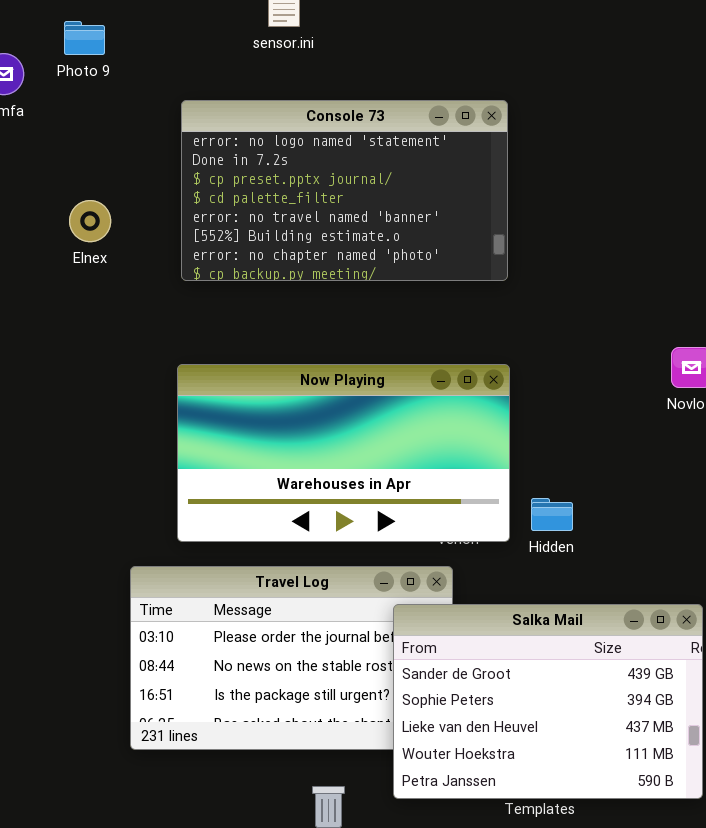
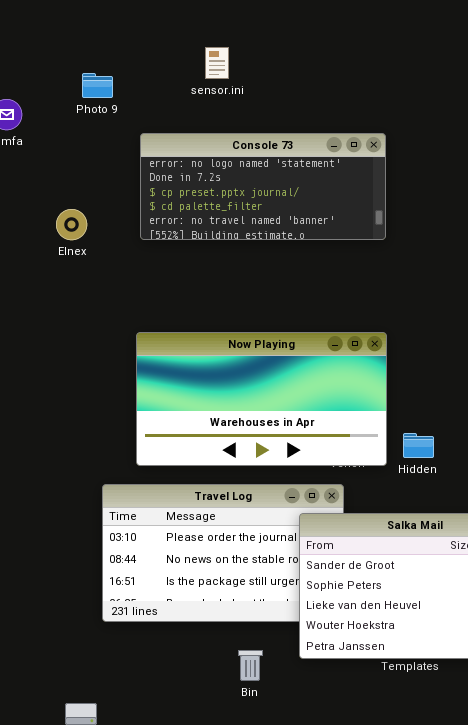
Photo 9: [64,21,105,55] -> [82,73,113,98], moved
Console 73: [181,100,508,281] -> [140,133,386,240], resized

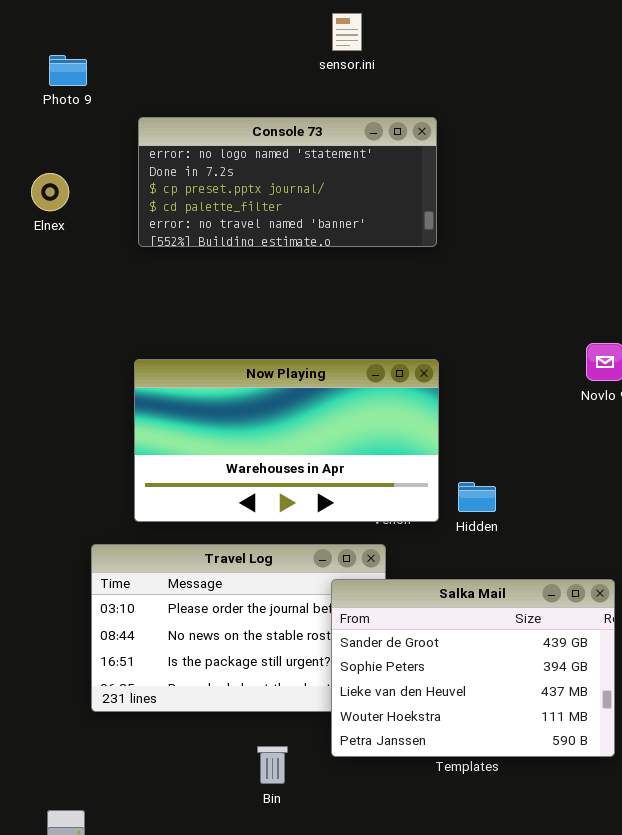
sensor.ini: [205,47,229,79] -> [332,13,362,51], moved
Photo 9: [82,73,113,98] -> [49,55,87,86], moved
Elnex: [56,209,87,240] -> [31,173,69,211], moved

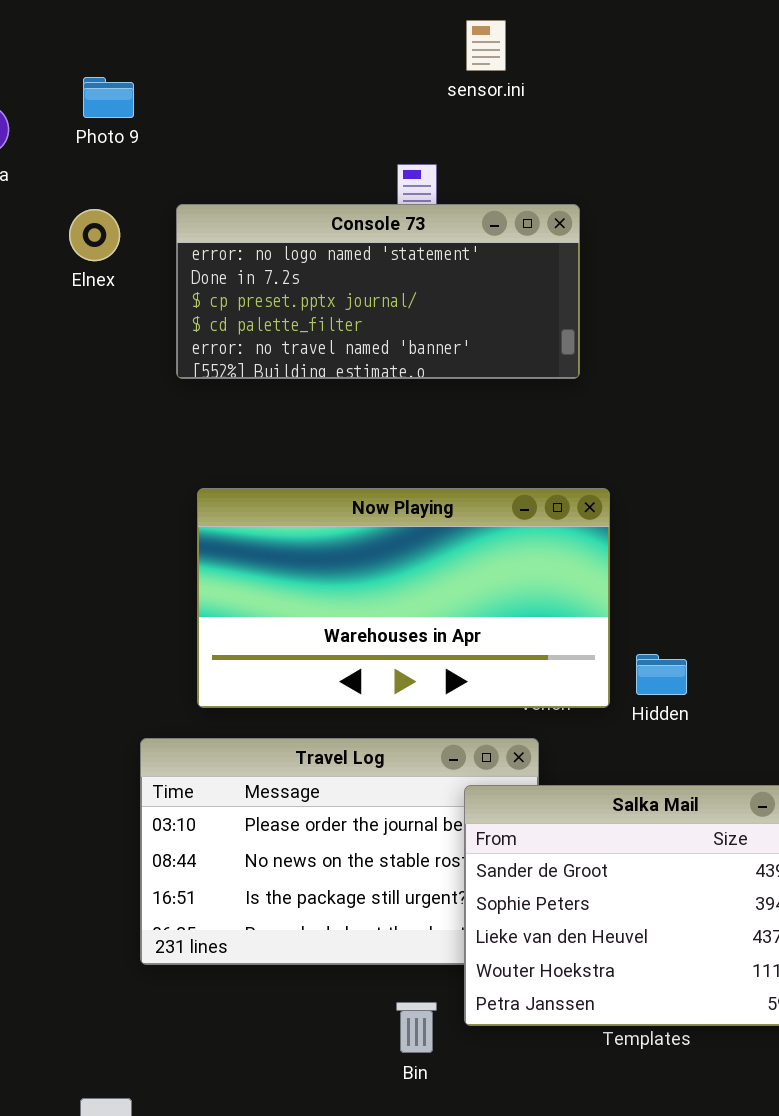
Console 73: [138,117,437,247] -> [176,204,580,379], moved
Elnex: [31,173,69,211] -> [69,209,120,261], moved
Bin: [257,746,288,784] -> [396,1002,437,1053], moved

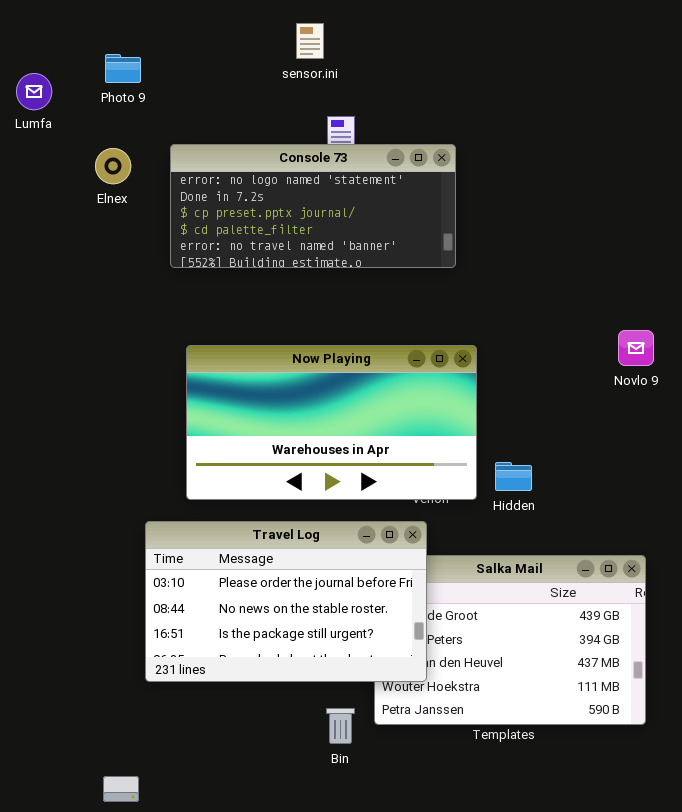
sensor.ini: [466,20,506,71] -> [296,23,324,59], moved
Travel Log: [140,738,539,965] -> [145,521,427,682], raised

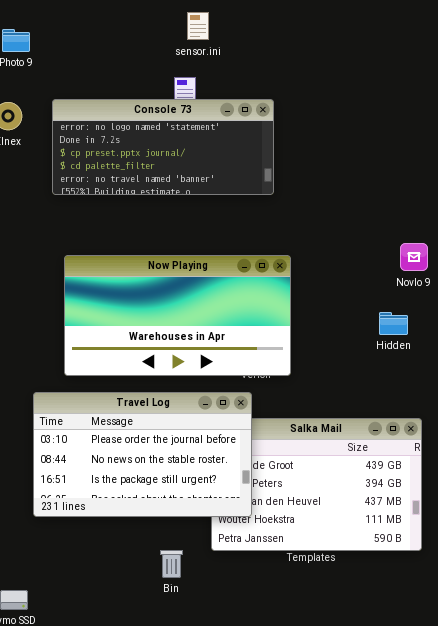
sensor.ini: [296,23,324,59] -> [187,12,209,40], moved
Hidden: [495,462,532,491] -> [379,312,408,335], moved
Bin: [326,708,355,744] -> [160,550,183,578], moved

